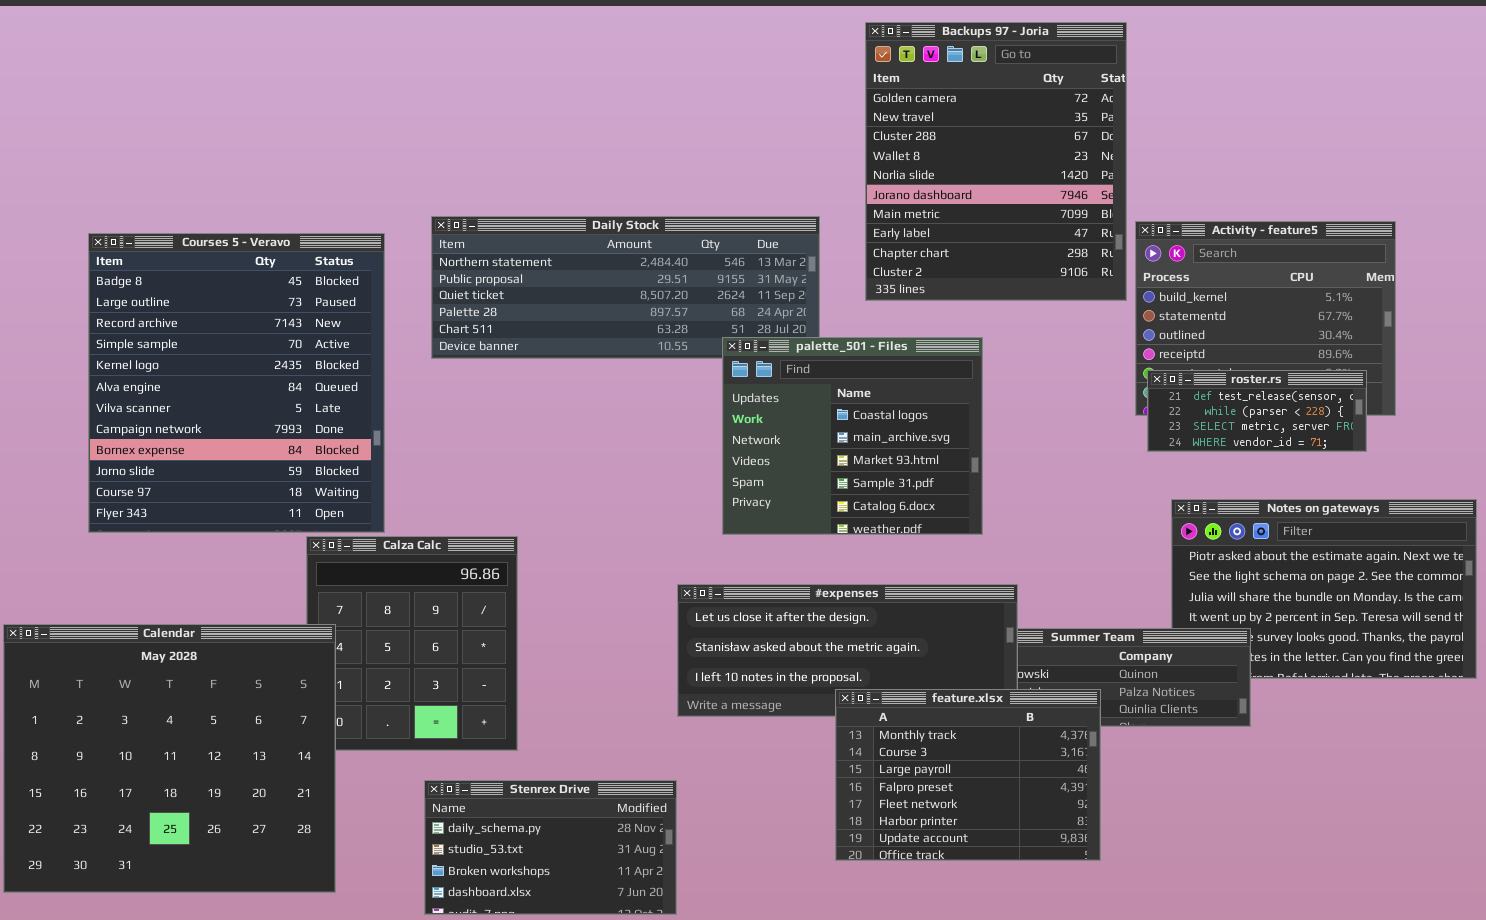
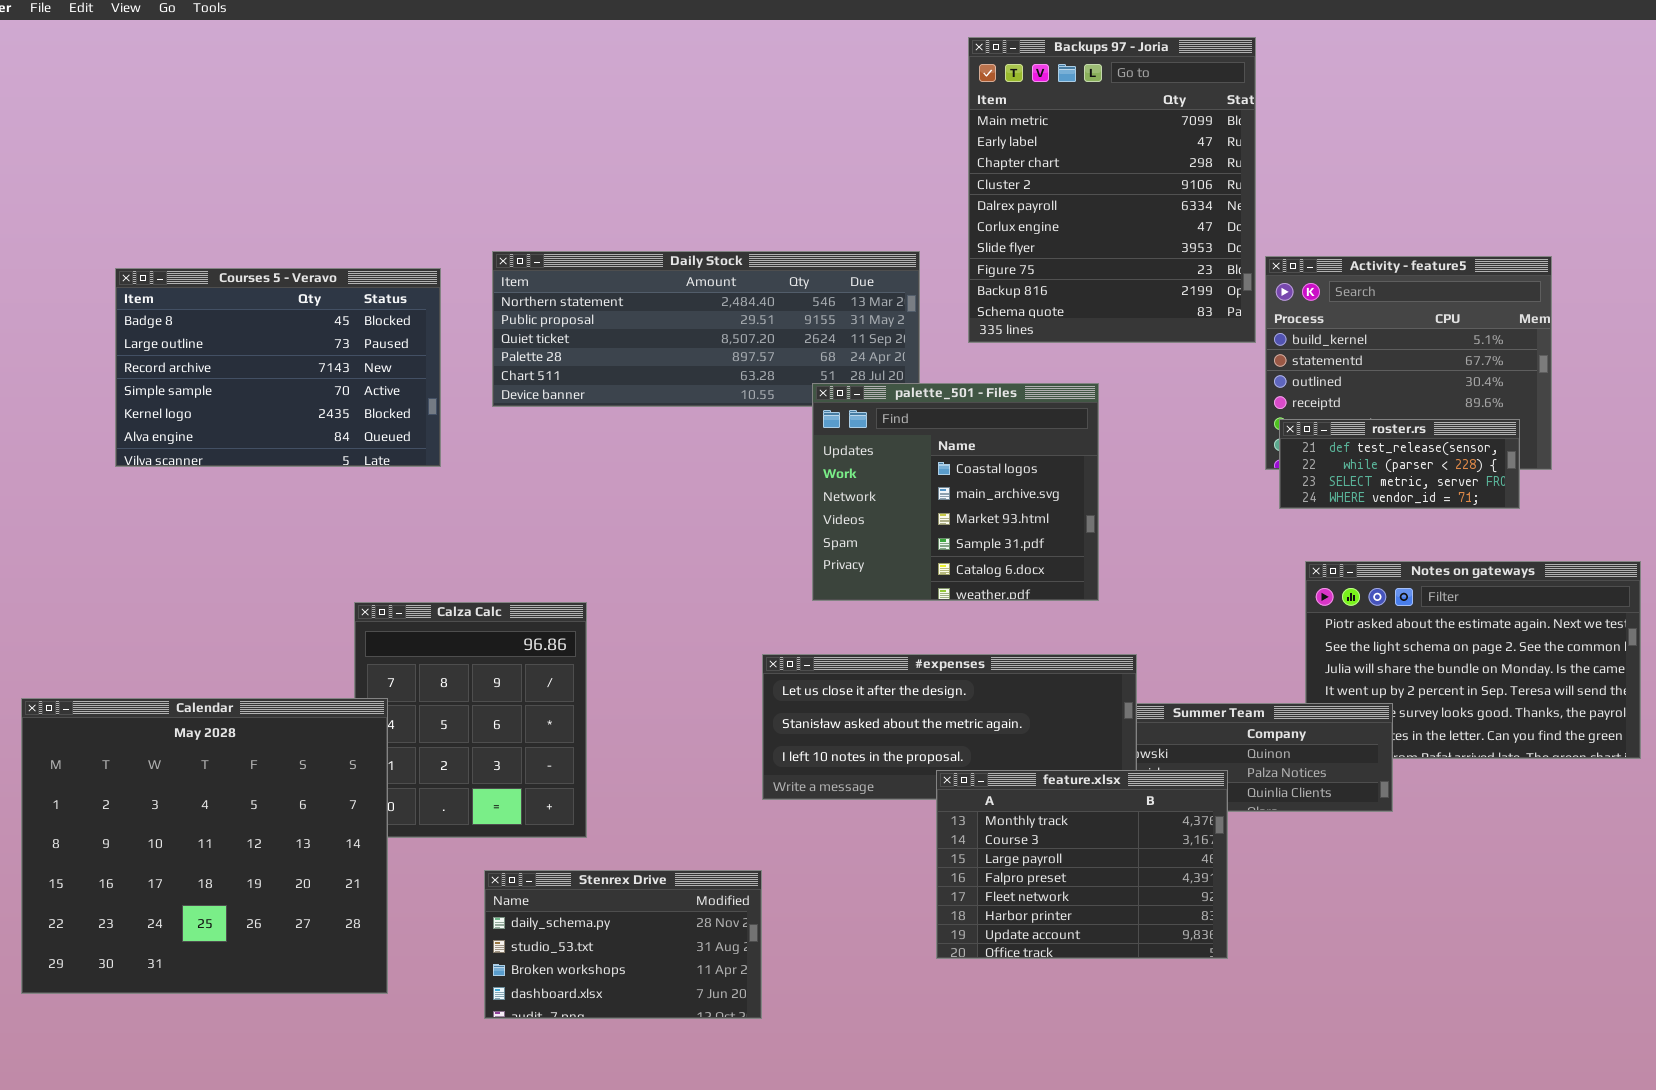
Backups 97 - Joria: [865,22,1127,301] -> [968,37,1256,343], scrolled down 6 rows
Courses 5 - Veravo: [88,233,385,533] -> [115,268,441,467], resized

